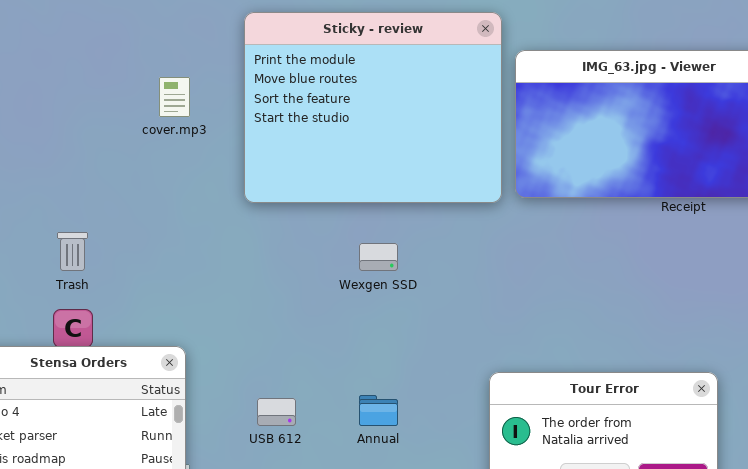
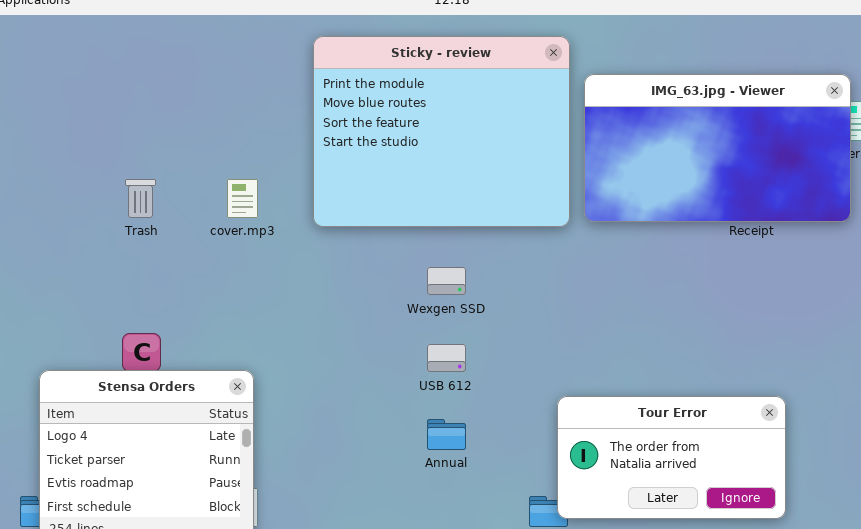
cover.mp3: [159,77,190,117] -> [227,179,258,218], moved
Trash: [57,232,88,271] -> [125,179,156,218], moved
USB 612: [257,398,296,426] -> [427,344,466,372], moved

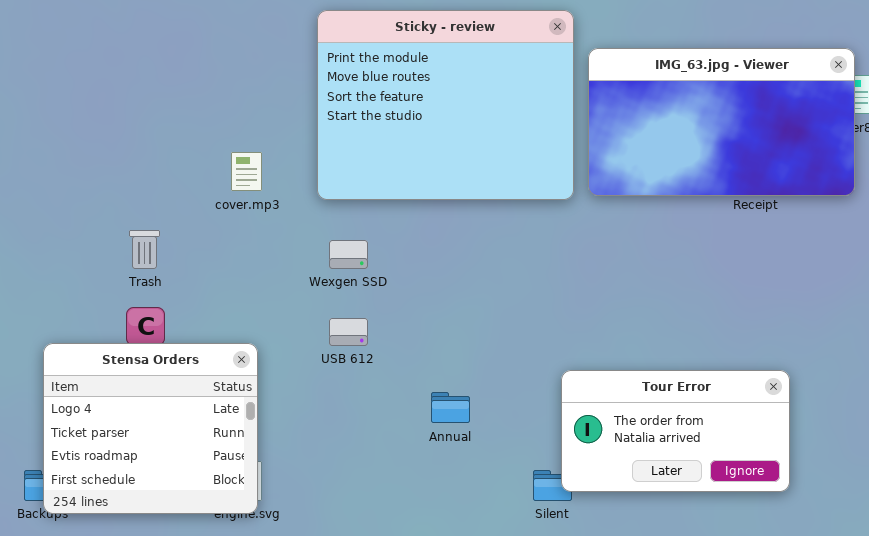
Trash: [125,179,156,218] -> [129,230,160,269], moved
Wexgen SSD: [427,267,466,295] -> [329,240,368,269], moved
USB 612: [427,344,466,372] -> [329,318,368,346], moved

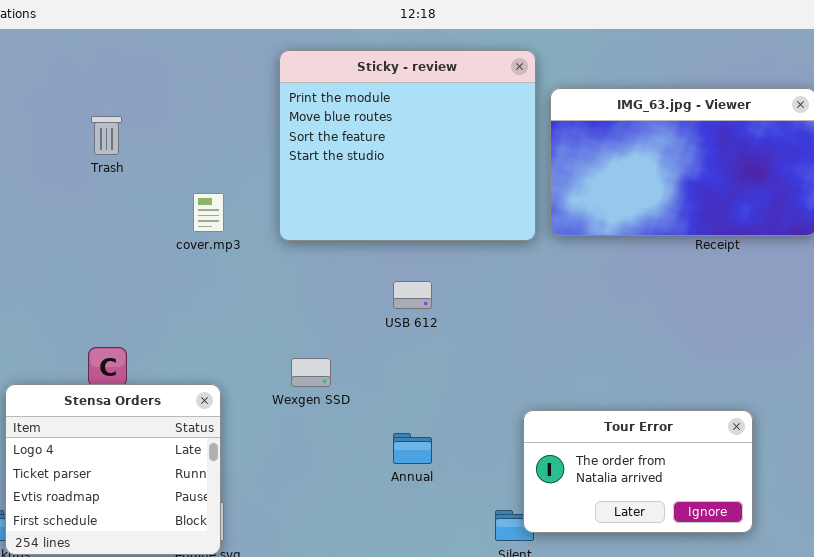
Trash: [129,230,160,269] -> [91,116,122,155], moved
Wexgen SSD: [329,240,368,269] -> [291,358,331,387], moved
USB 612: [329,318,368,346] -> [393,281,432,309], moved

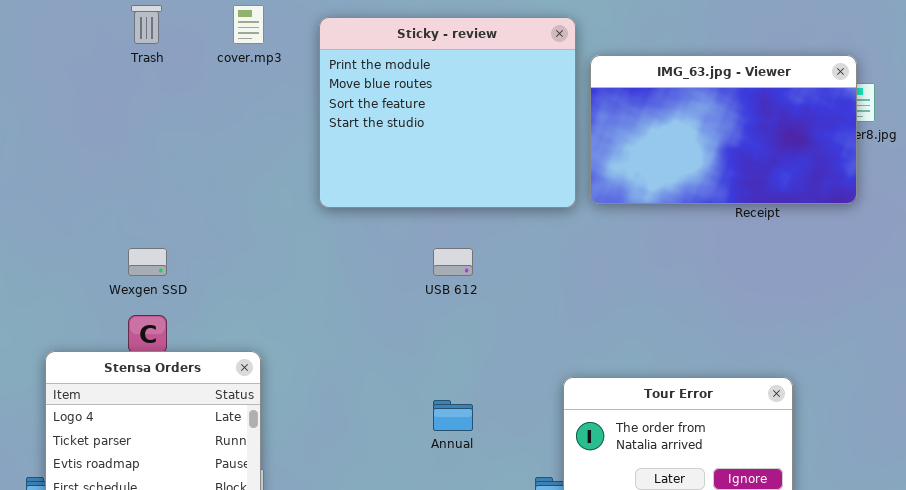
Trash: [91,116,122,155] -> [131,5,162,44], moved
cover.mp3: [193,193,224,232] -> [233,5,264,44], moved
Wexgen SSD: [291,358,331,387] -> [128,248,167,276], moved

